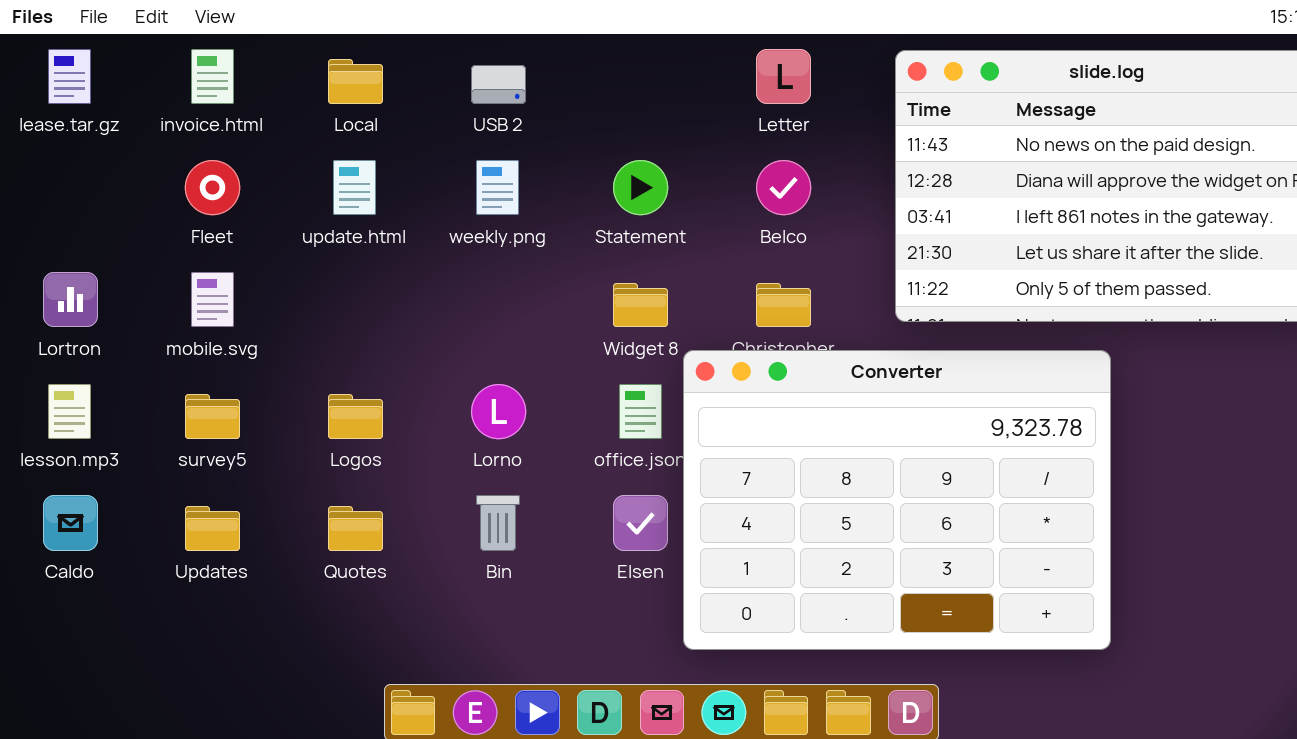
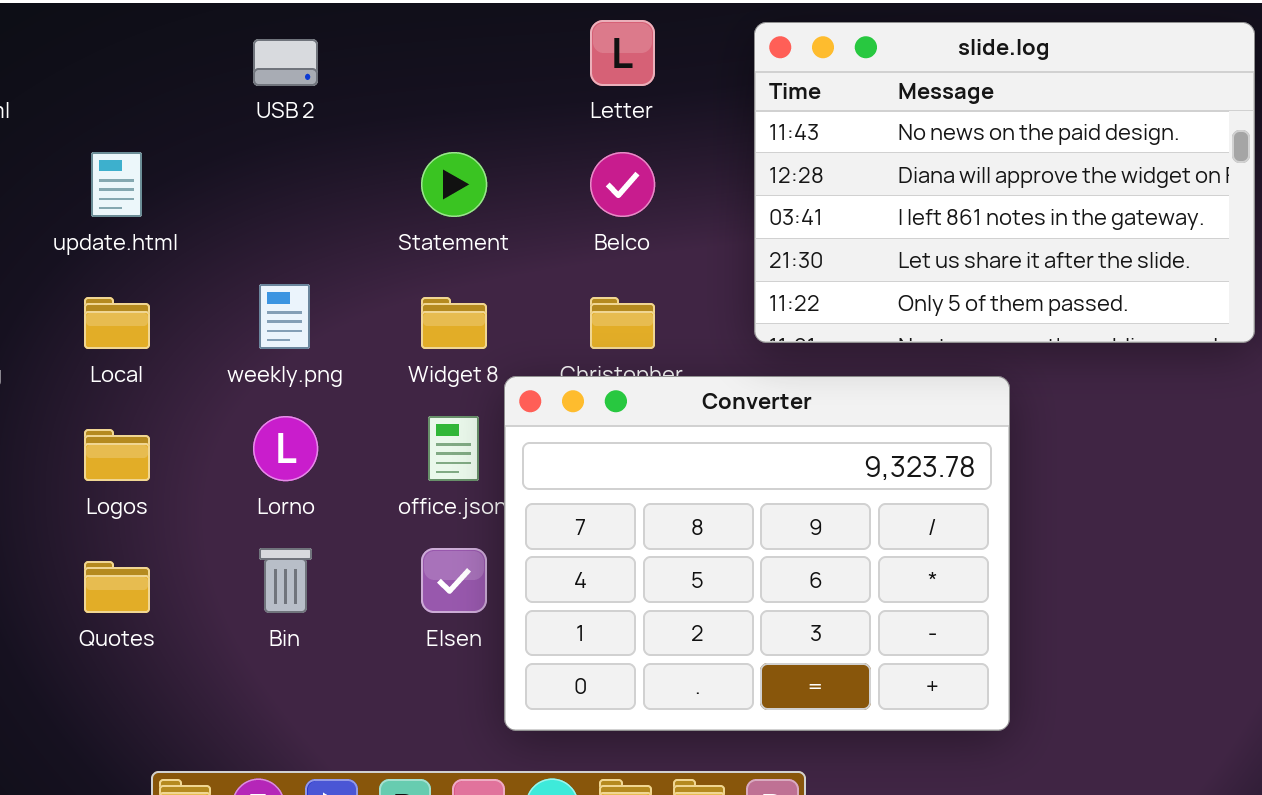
Local: [328,59,383,104] -> [84,297,150,349], moved
weekly.png: [476,160,519,215] -> [259,284,310,349], moved

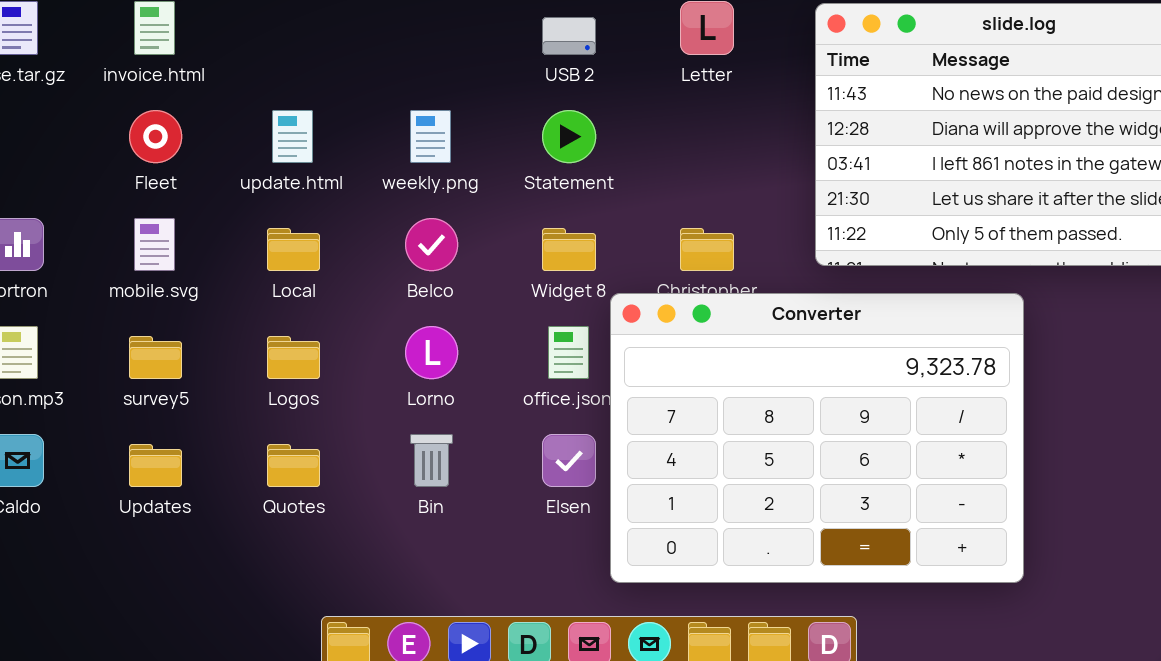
USB 2: [253,39,318,86] -> [542,17,596,55], moved
Belco: [590,152,655,217] -> [405,218,458,271], moved
weekly.png: [259,284,310,349] -> [410,110,451,163], moved

